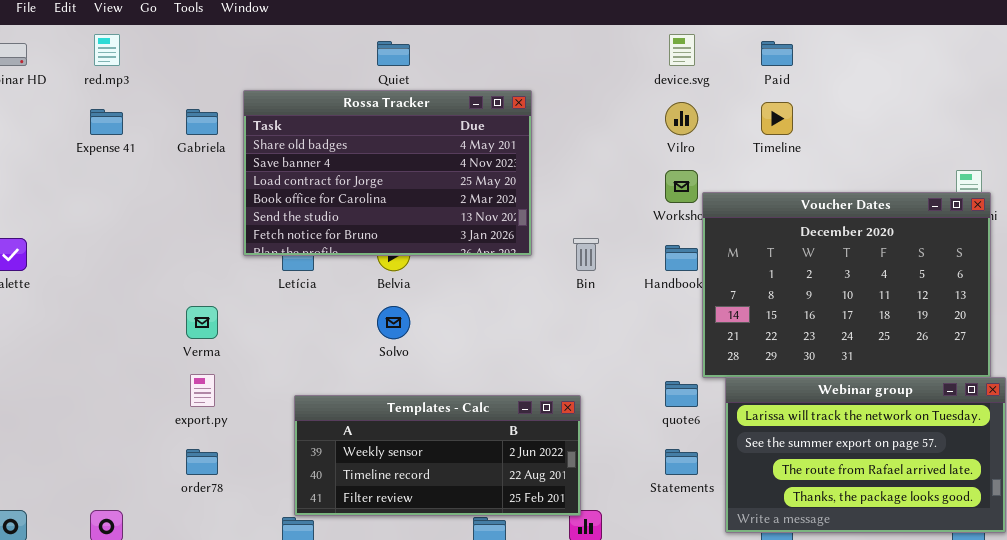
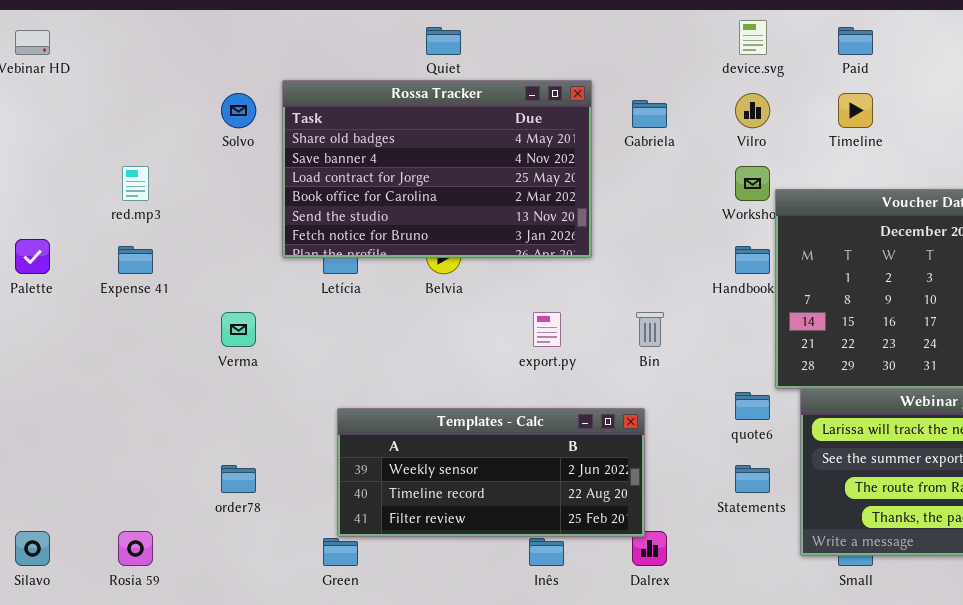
red.mp3: [94,34,120,66] -> [122,166,149,201], moved
Expense 41: [90,109,123,135] -> [118,246,153,274], moved
Gabriela: [186,109,218,135] -> [632,100,667,128], moved
Bin: [573,238,599,271] -> [636,312,664,347], moved
Solvo: [377,306,410,339] -> [221,93,256,128], moved
export.py: [190,374,215,407] -> [533,312,561,347], moved

